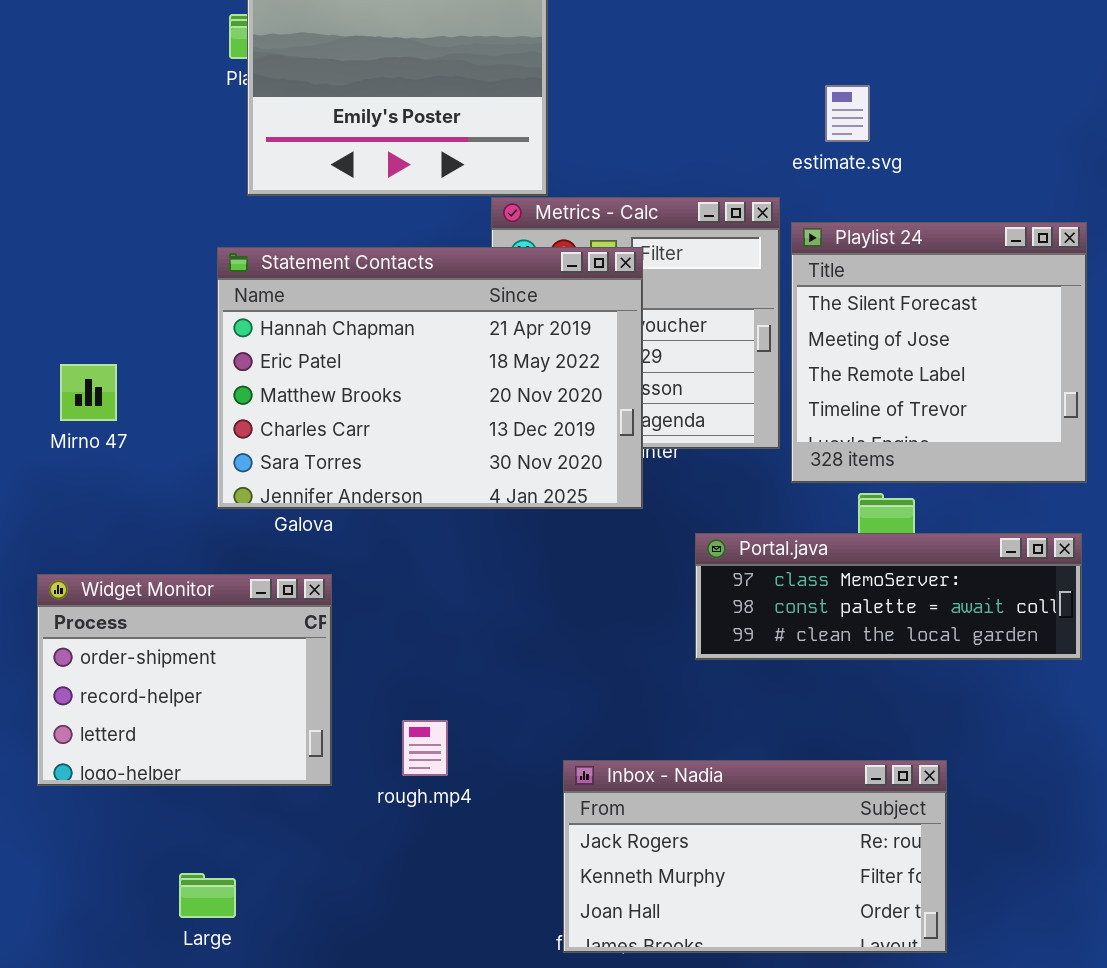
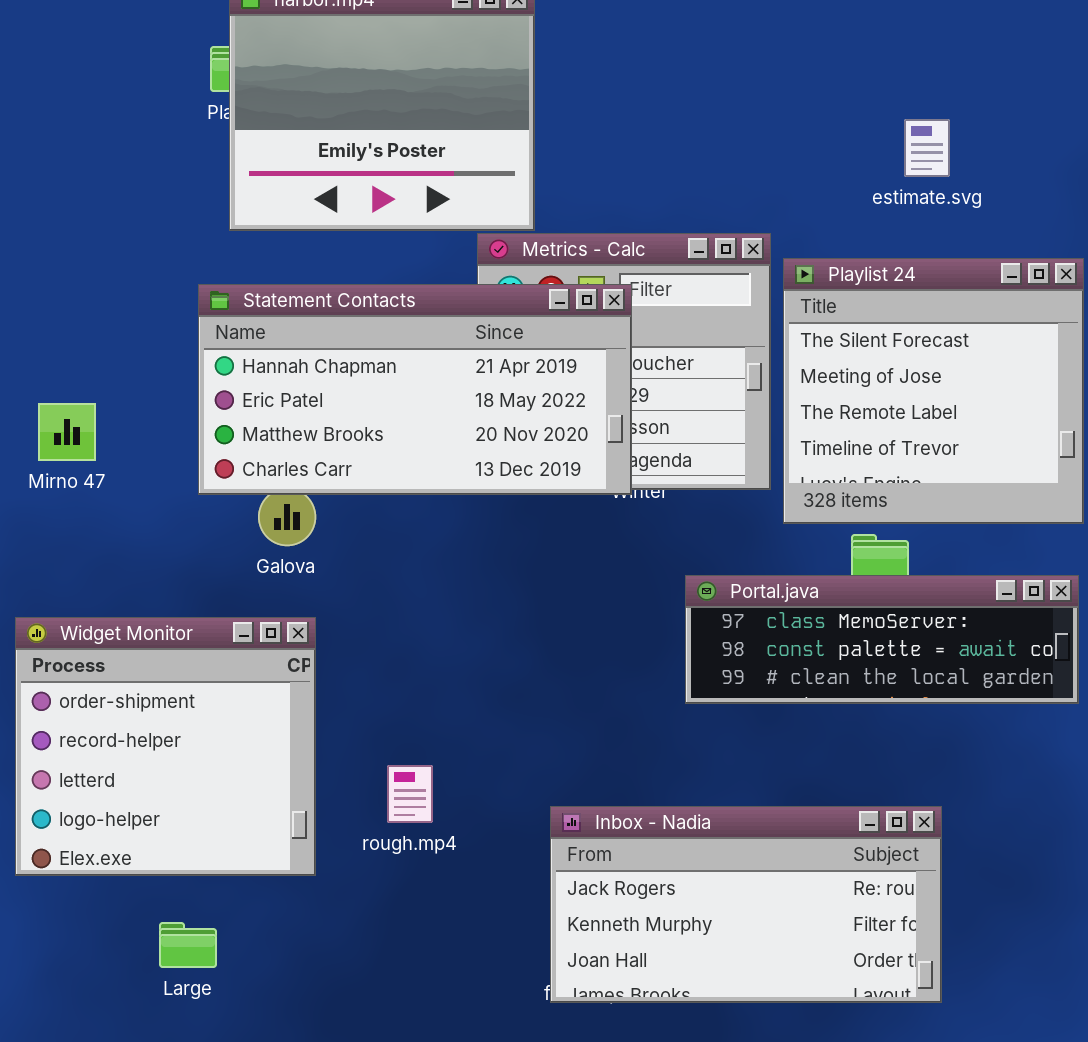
estimate.svg: [825,85,870,142] -> [904,119,950,177], moved
Statement Contacts: [217,247,643,509] -> [198,284,632,495], resized
Widget Monitor: [37,574,332,786] -> [15,617,316,876], resized

